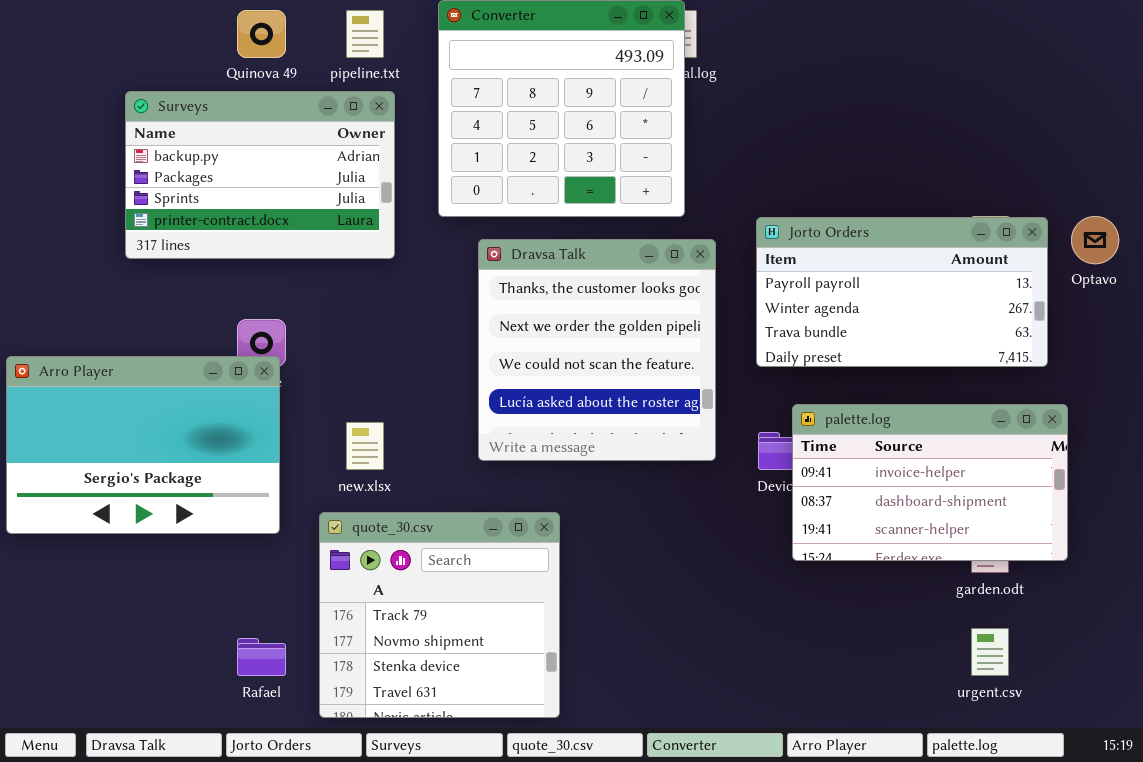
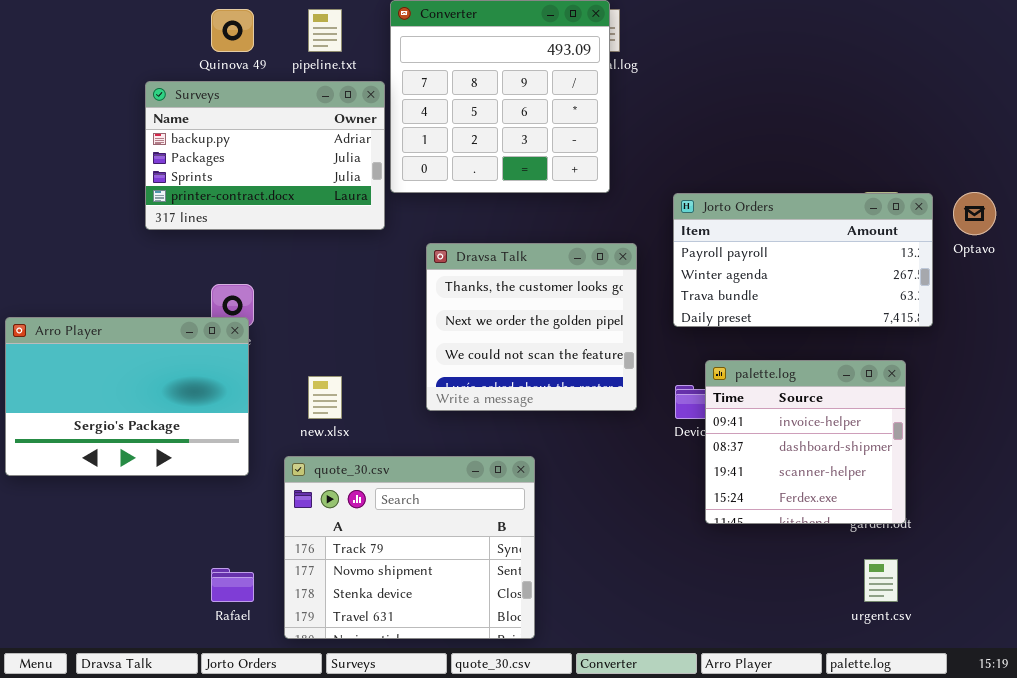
Surveys: [125,91,395,259] -> [145,81,385,230], moved
Dravsa Talk: [478,239,716,461] -> [426,243,637,411], resized
palette.log: [792,404,1068,561] -> [705,360,906,524], resized
quote_30.csv: [319,512,560,718] -> [284,456,535,639], resized

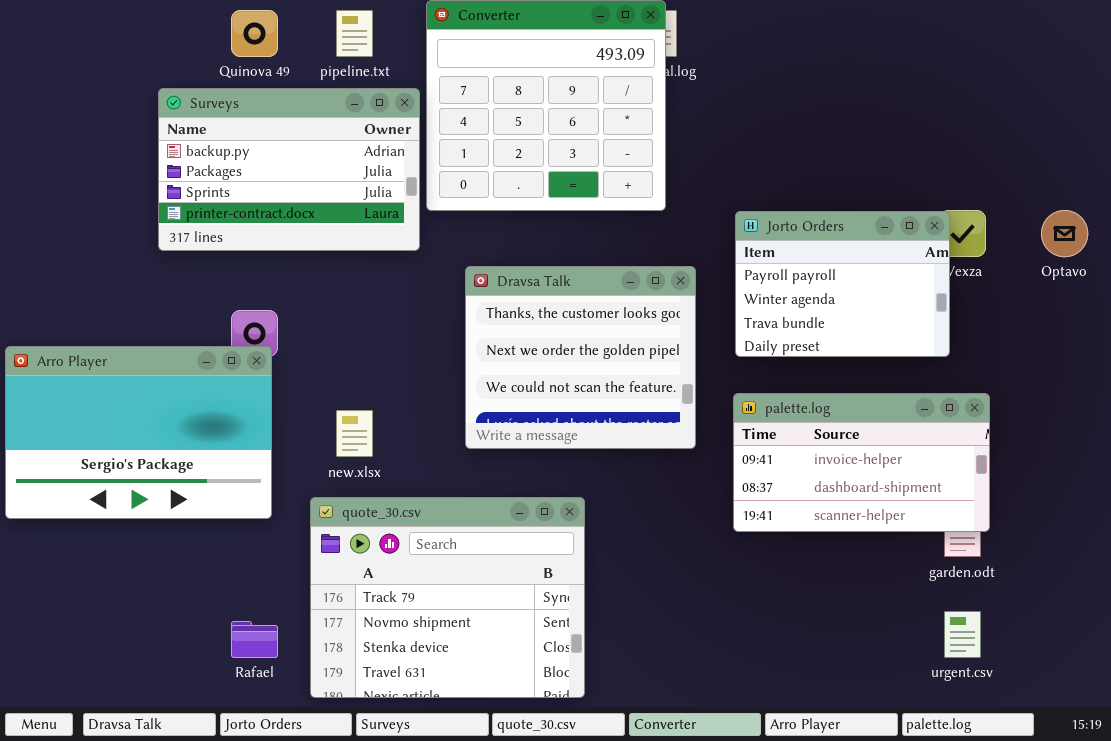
Jorto Orders: [673,193,933,327] -> [735,211,950,357], resized
palette.log: [705,360,906,524] -> [733,393,990,532], resized

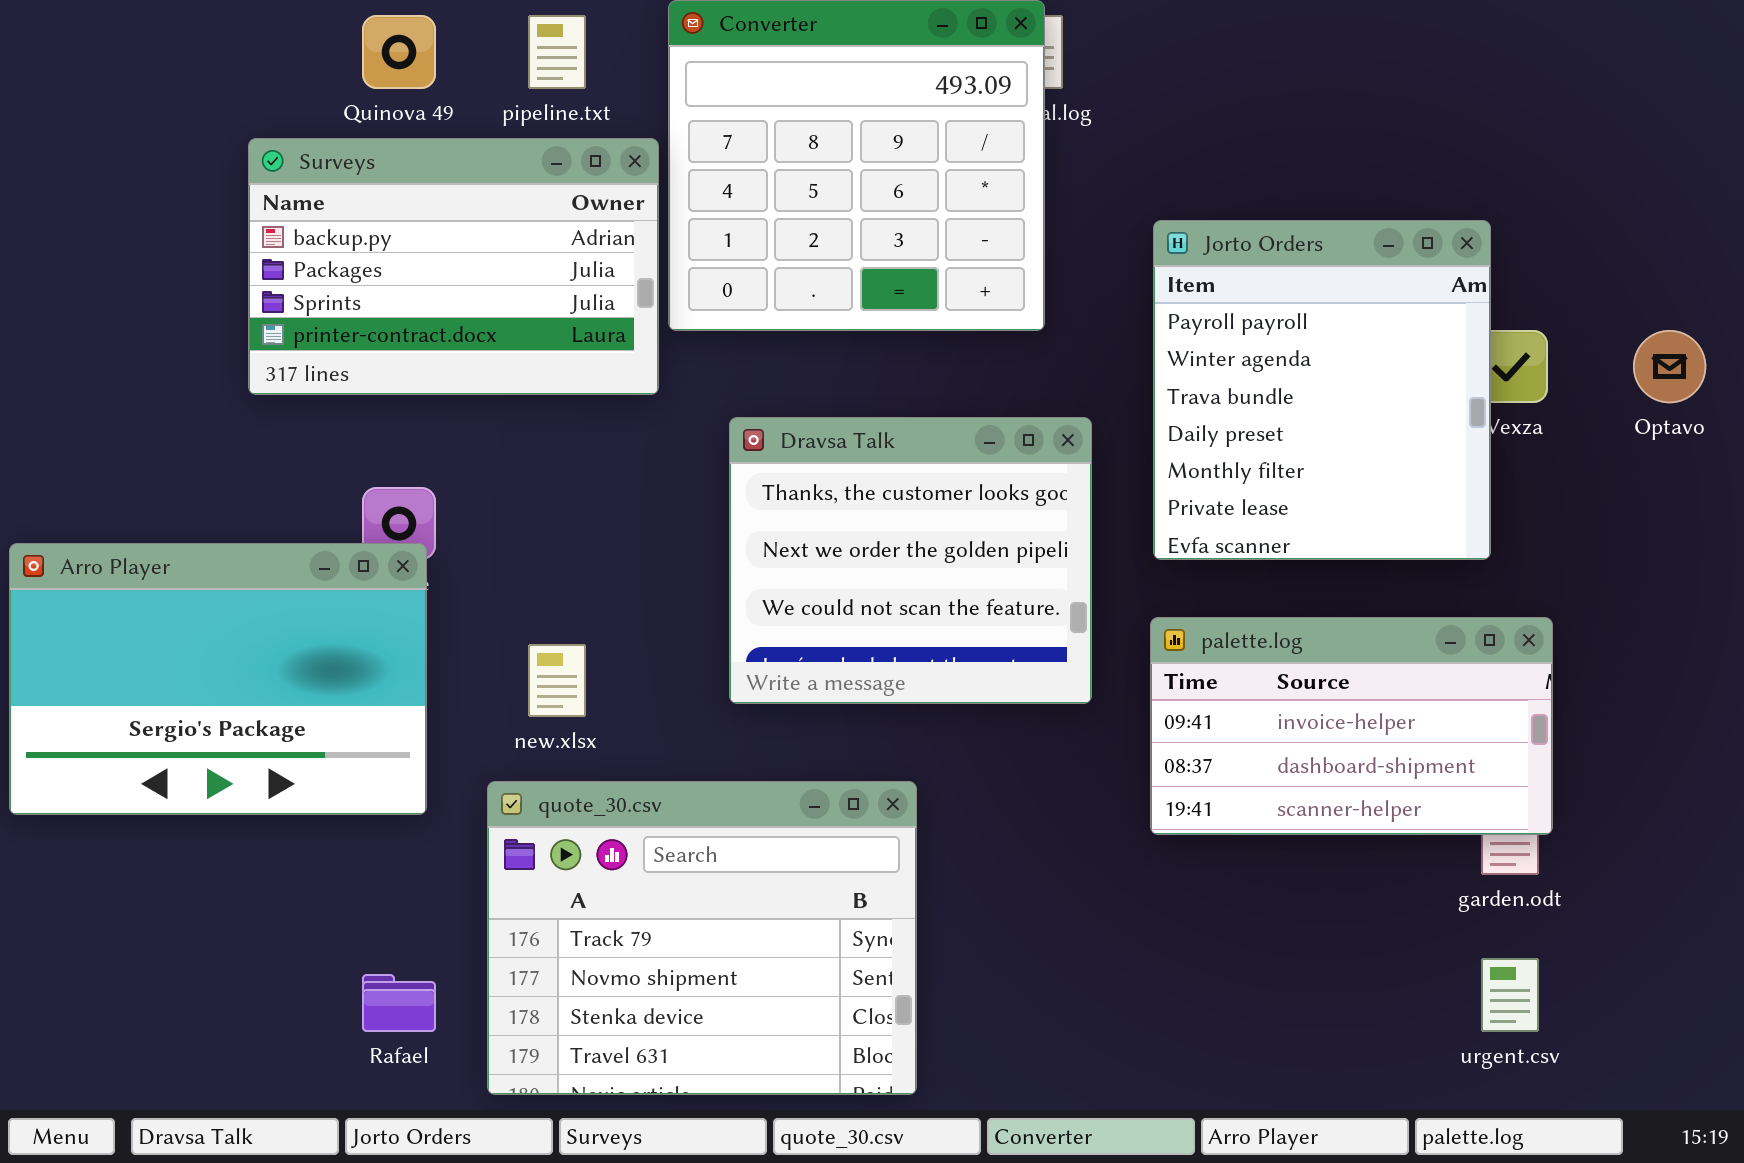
Jorto Orders: [735,211,950,357] -> [1153,220,1491,560], resized

